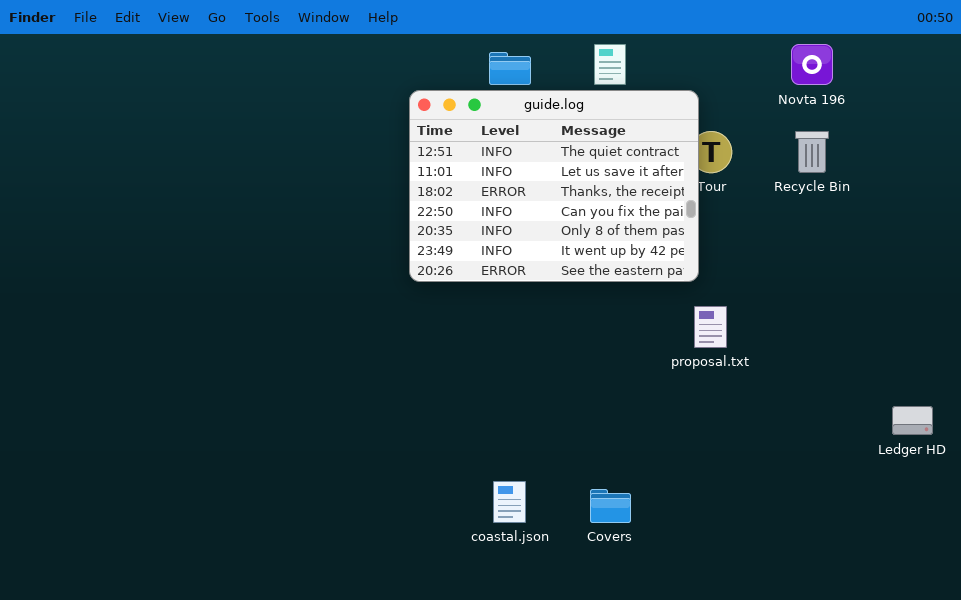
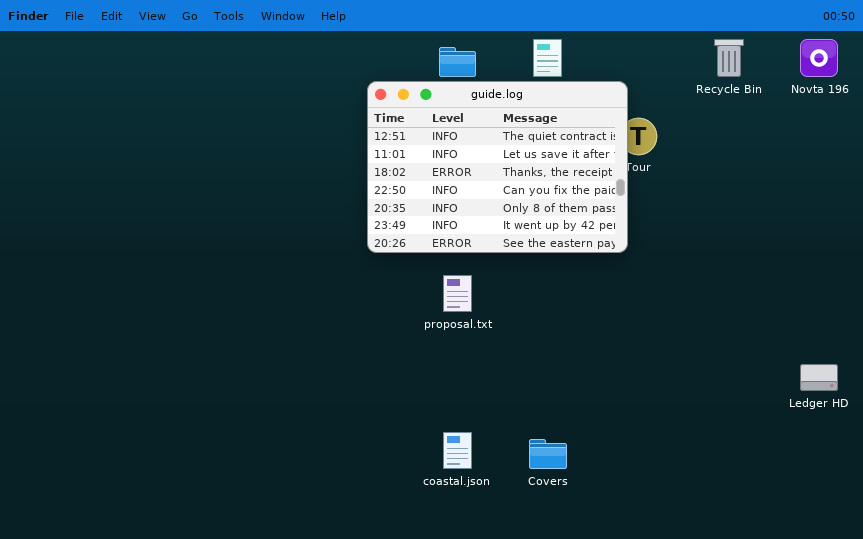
Novta 196: [791,44,833,85] -> [800,39,838,77], moved
Recycle Bin: [795,131,829,173] -> [714,39,744,77], moved
proposal.txt: [694,306,727,348] -> [443,275,472,312], moved

